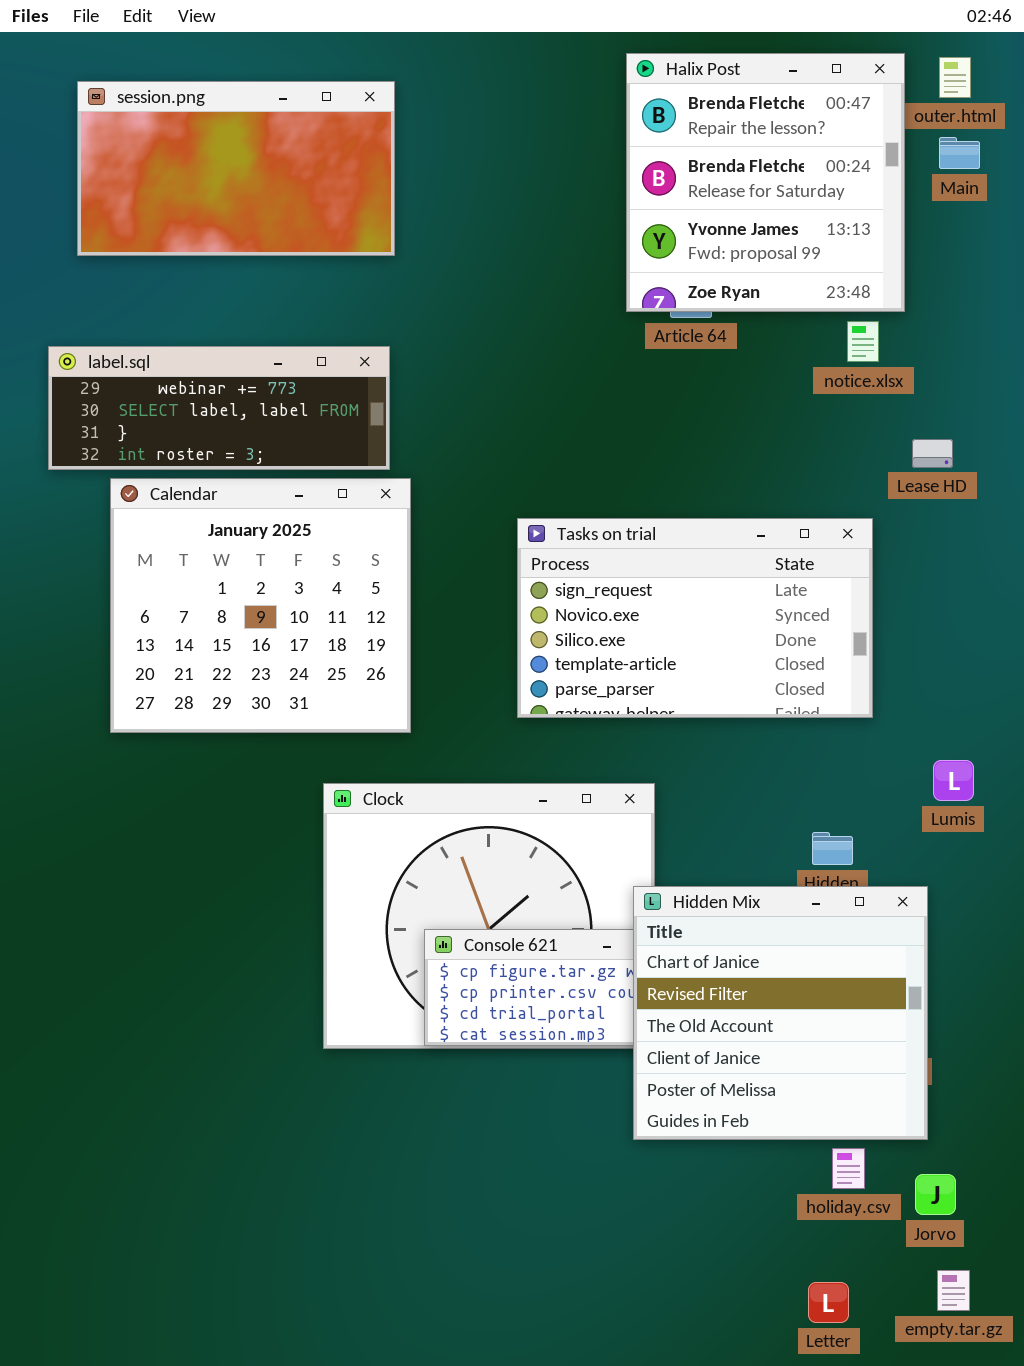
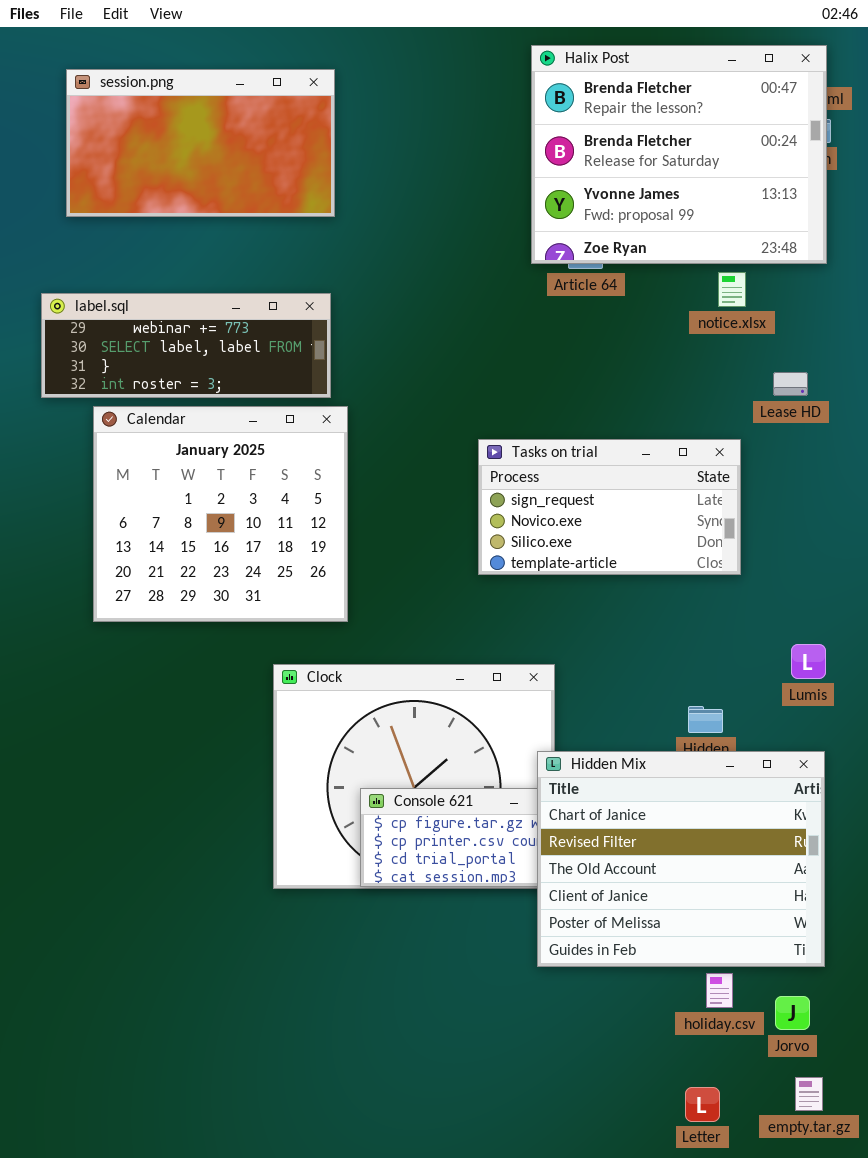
Halix Post: [626,53,905,312] -> [531,45,827,264], resized
Tasks on trial: [517,518,873,718] -> [478,439,741,575], resized
Hidden Mix: [633,886,928,1140] -> [537,751,825,967], resized

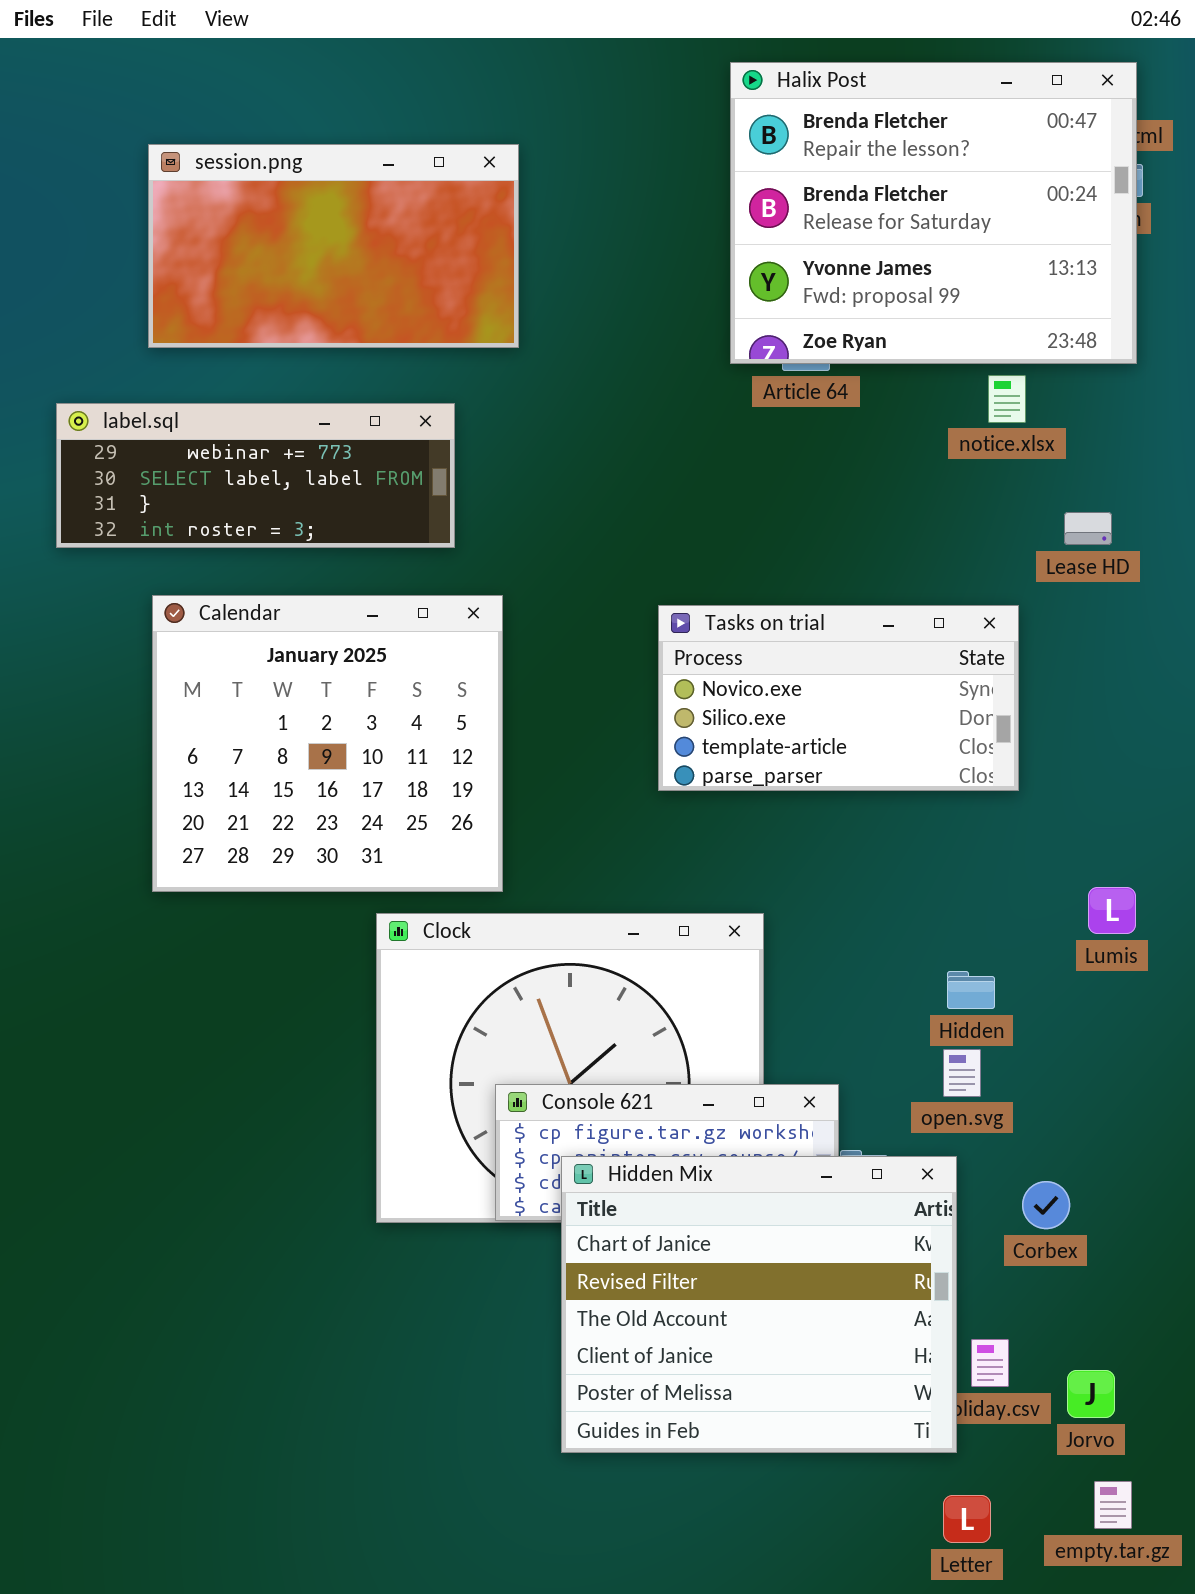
session.png: [66,69,335,217] -> [148,144,519,348], moved
Calendar: [93,406,348,622] -> [152,595,503,892], moved
Tasks on trial: [478,439,741,575] -> [658,605,1019,791], scrolled down 1 row
Hidden Mix: [537,751,825,967] -> [561,1156,957,1453], moved

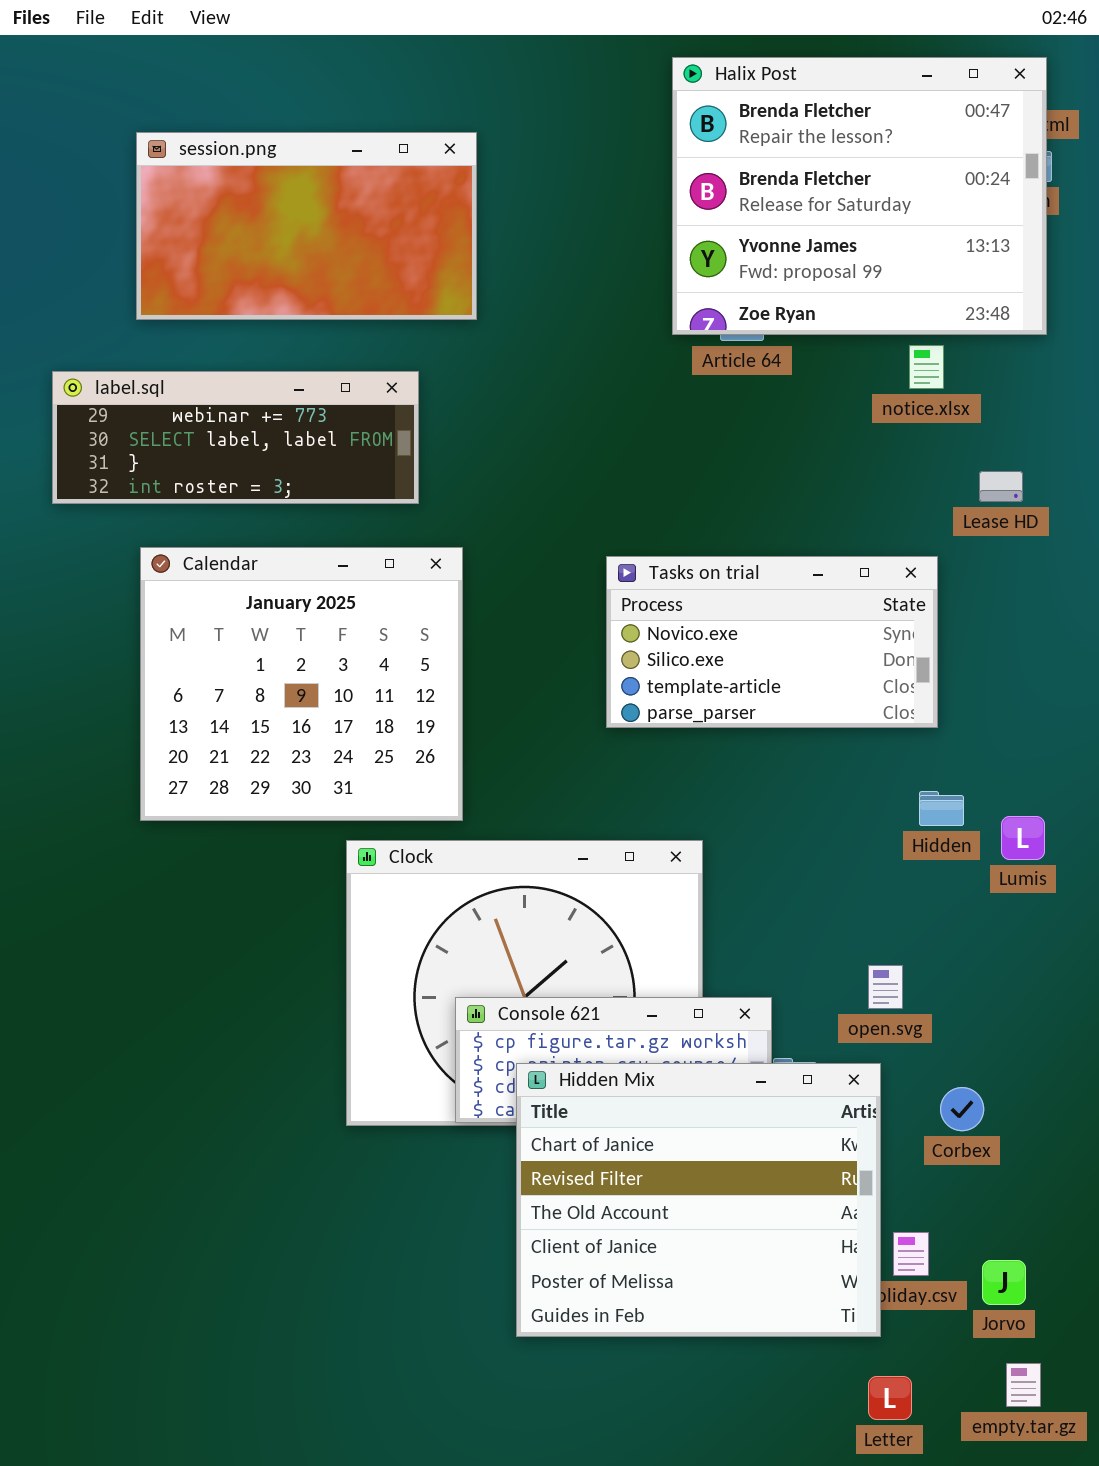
Hidden: [947,971,995,1009] -> [919,791,964,826], moved

